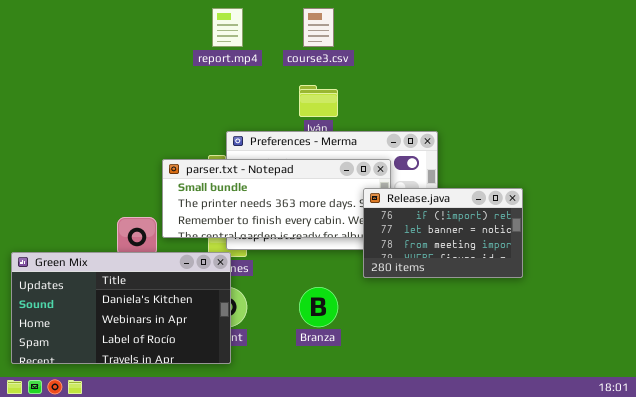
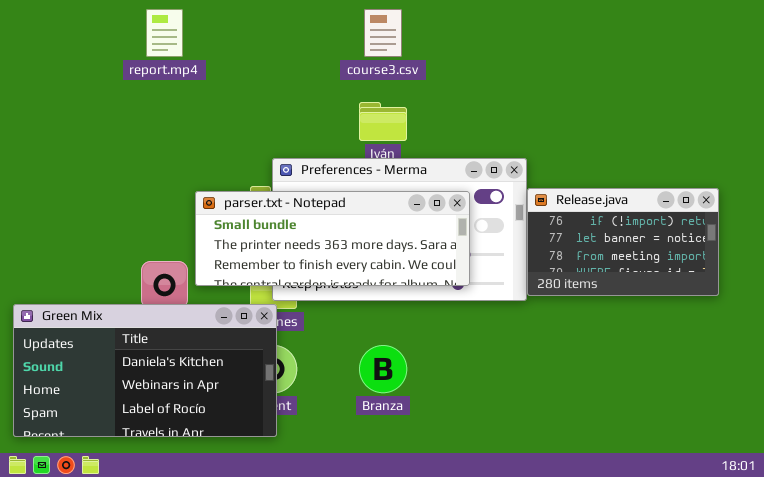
report.mp4: [212,8,243,47] -> [146,9,183,57], moved
Release.java: [363,188,523,278] -> [527,188,719,296], moved

